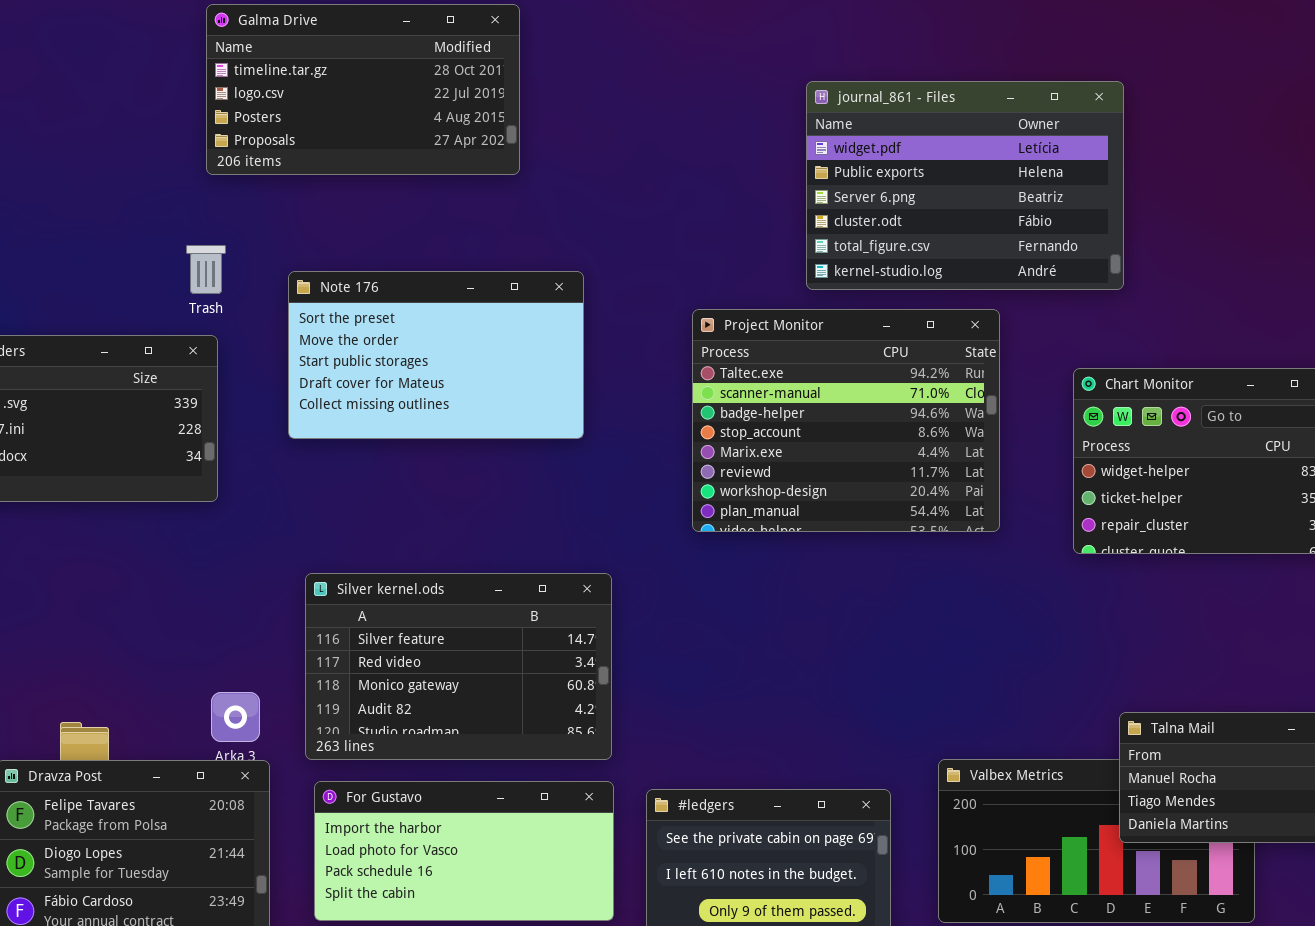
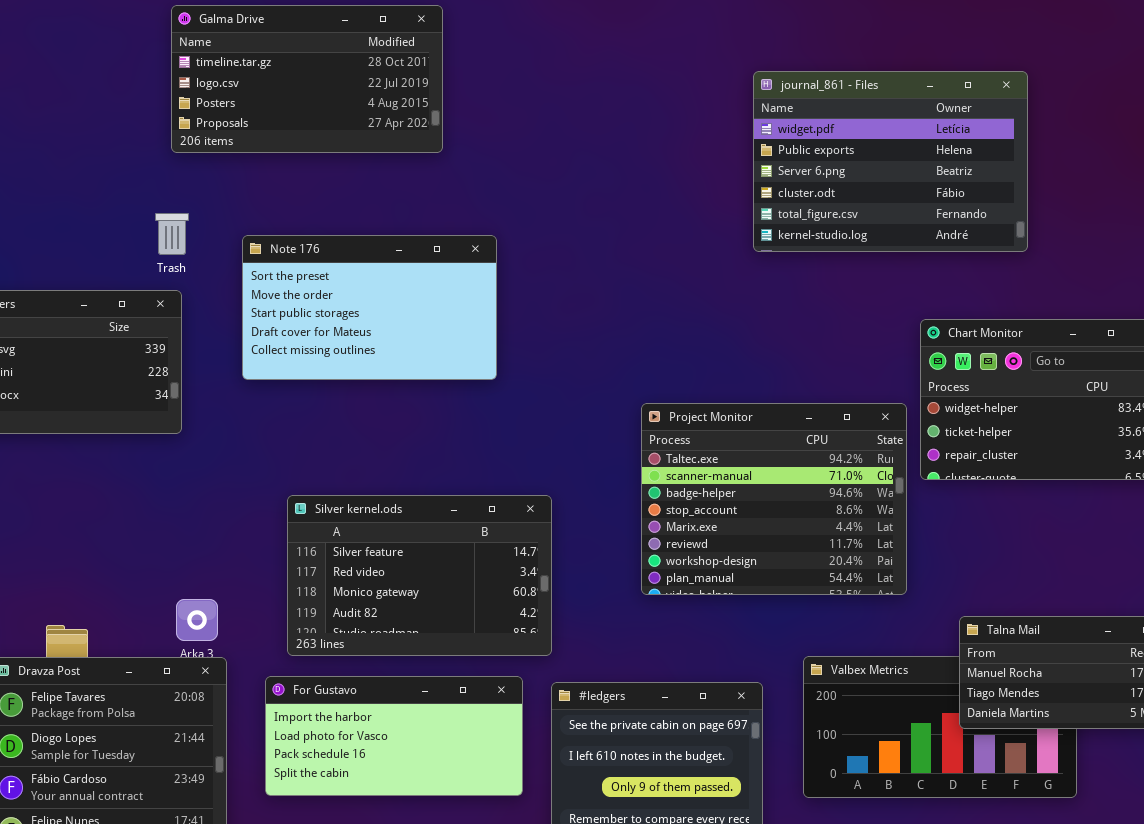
journal_861 - Files: [806,81,1124,290] -> [753,71,1028,252], moved
Project Monitor: [692,309,1000,532] -> [641,403,907,595], moved
Silver kernel.ods: [305,573,612,760] -> [287,495,552,656], moved

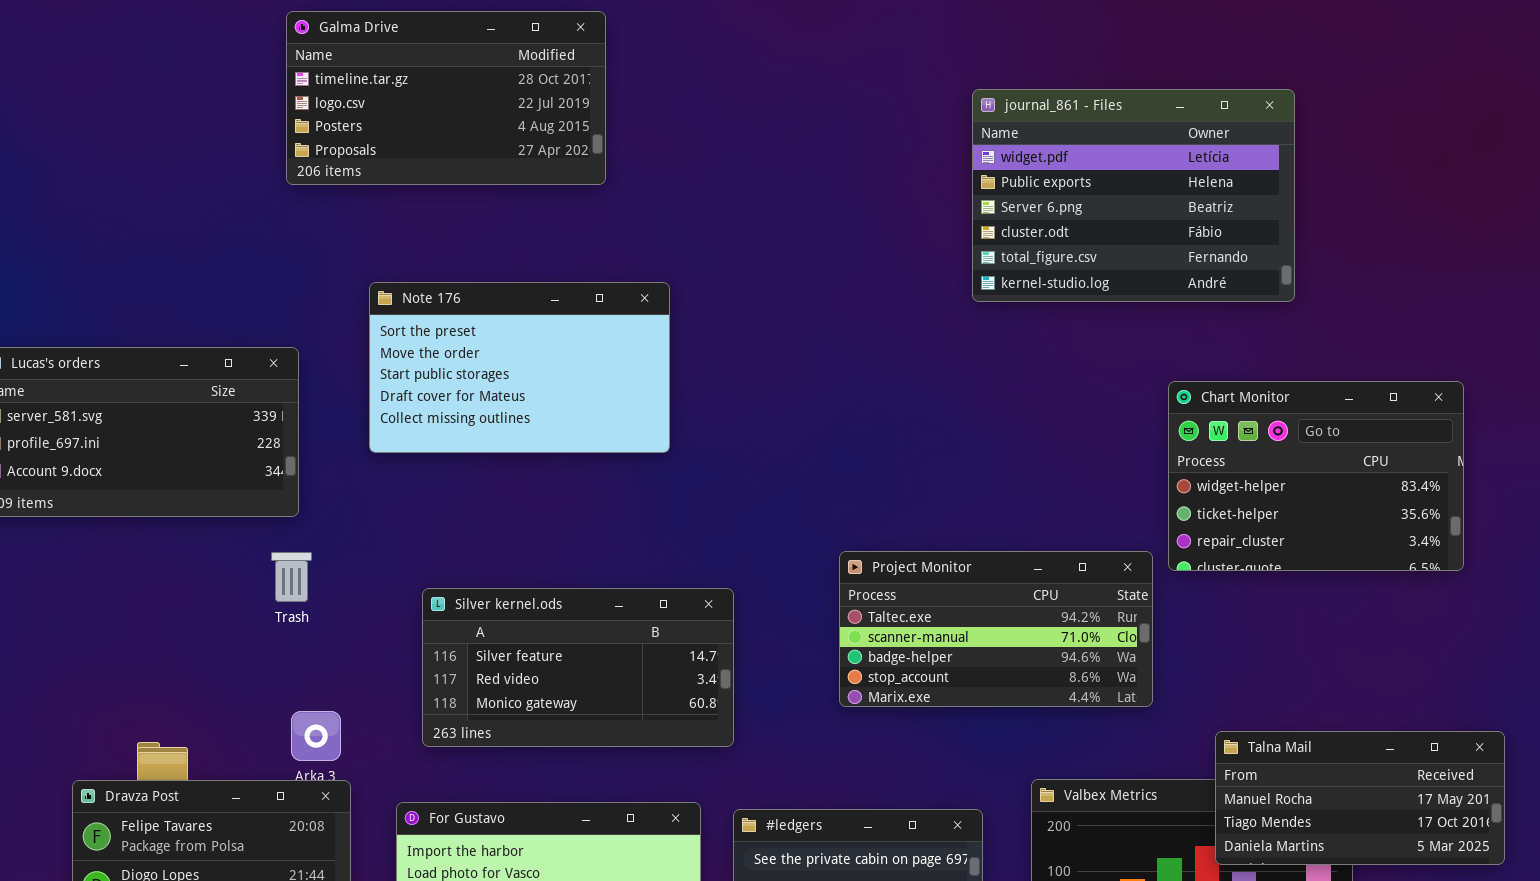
Trash: [155,213,189,255] -> [271,552,312,602], moved
Project Monitor: [641,403,907,595] -> [839,551,1153,707], resized
Silver kernel.ods: [287,495,552,656] -> [422,588,734,747], resized

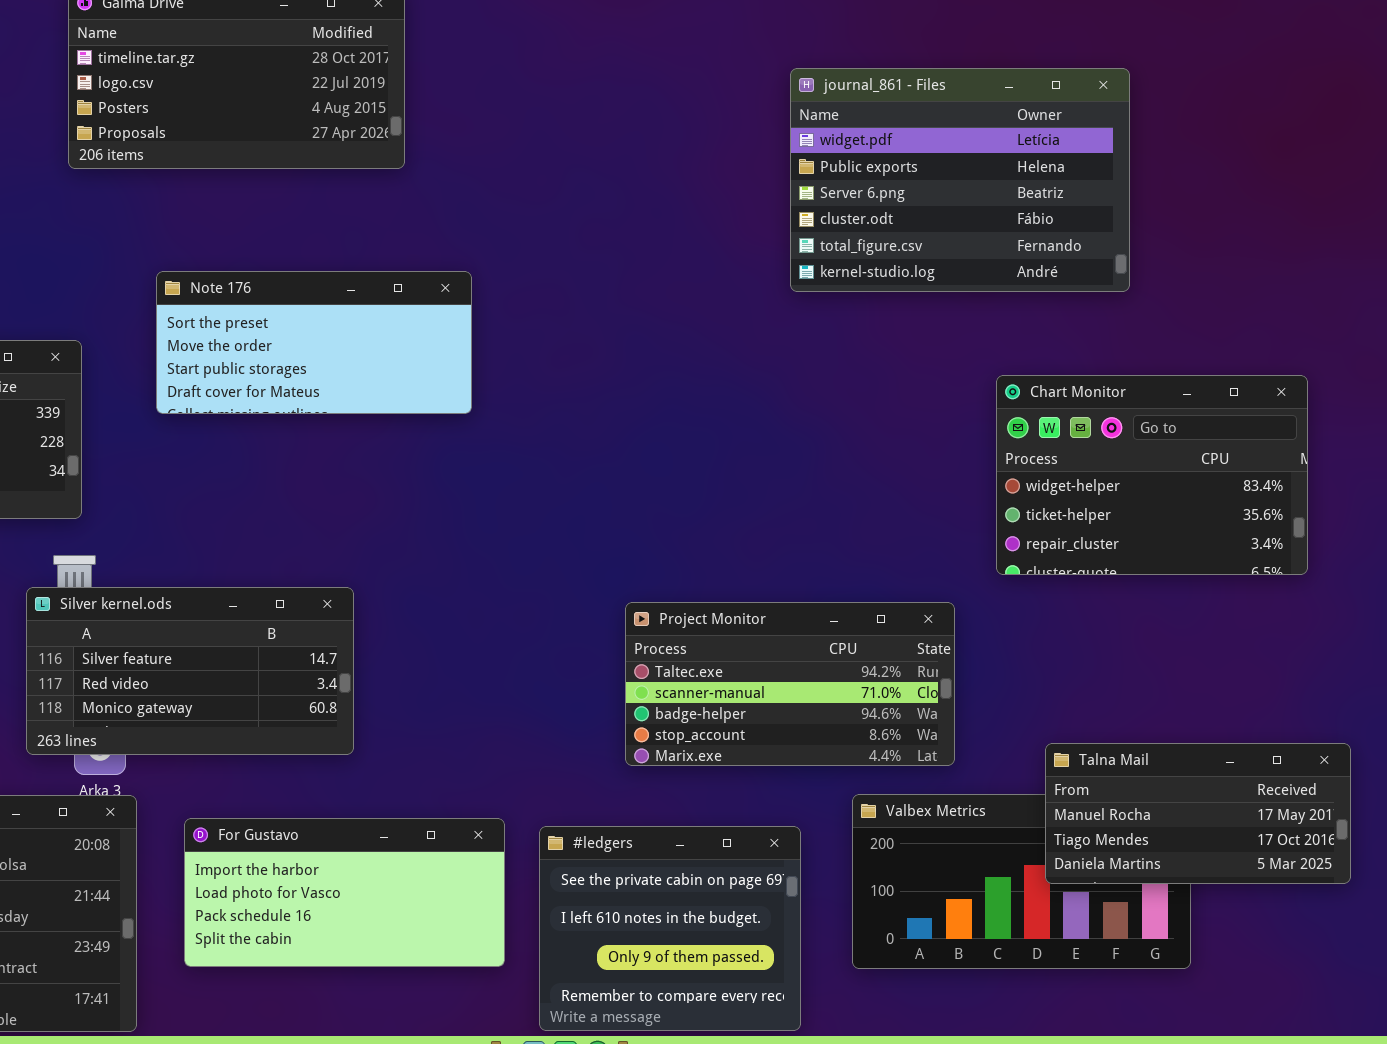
Note 176: [369,282,670,453] -> [156,271,472,414], resized
Project Monitor: [839,551,1153,707] -> [625,602,955,766], moved
Silver kernel.ods: [422,588,734,747] -> [26,587,354,755], moved

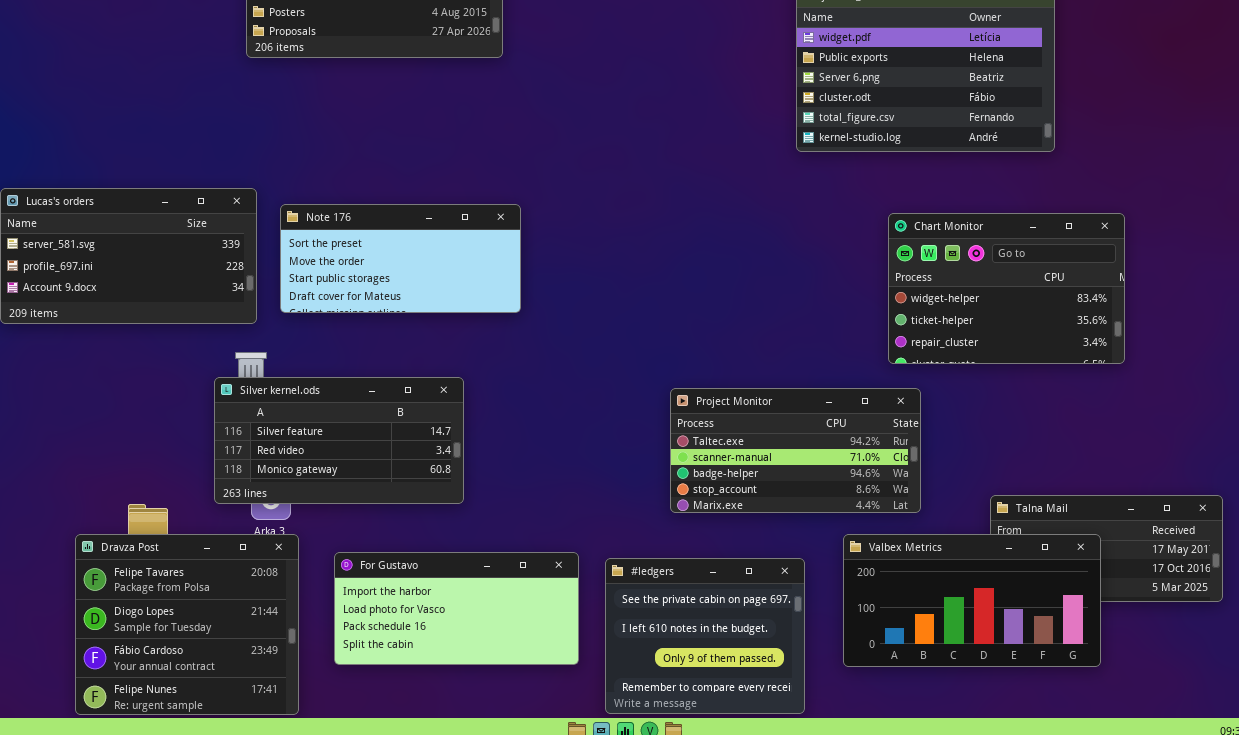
Note 176: [156,271,472,414] -> [280,204,521,313], moved
Chart Monitor: [996,375,1308,575] -> [888,213,1125,364], moved
Valbex Metrics: [852,794,1191,969] -> [843,534,1101,667], raised

